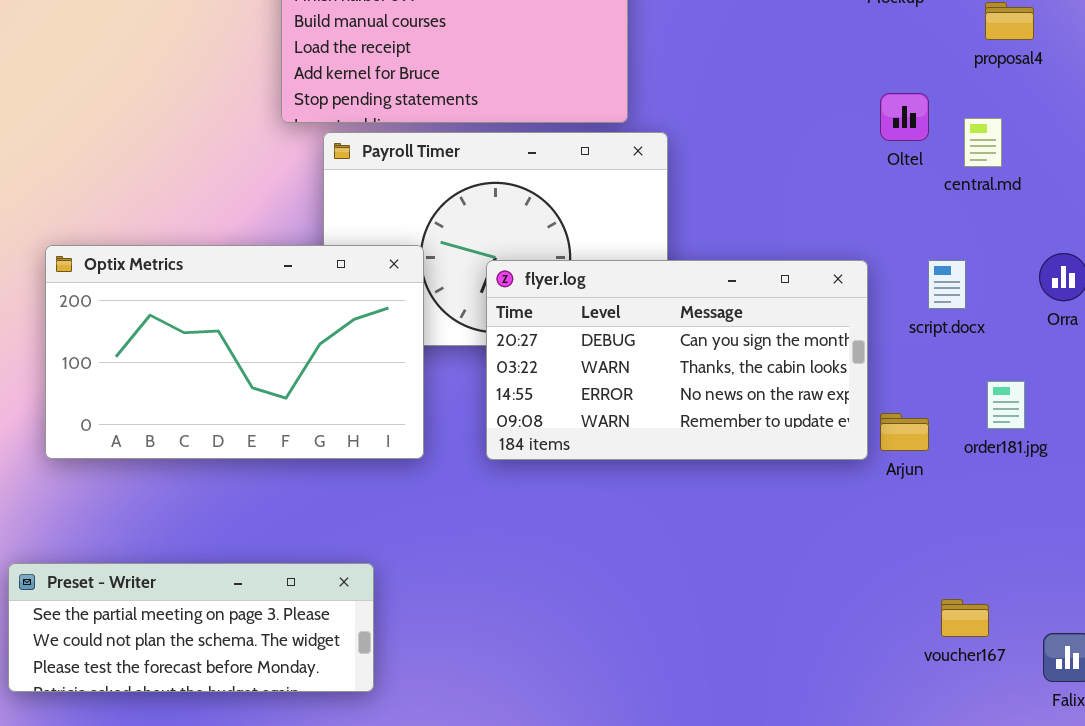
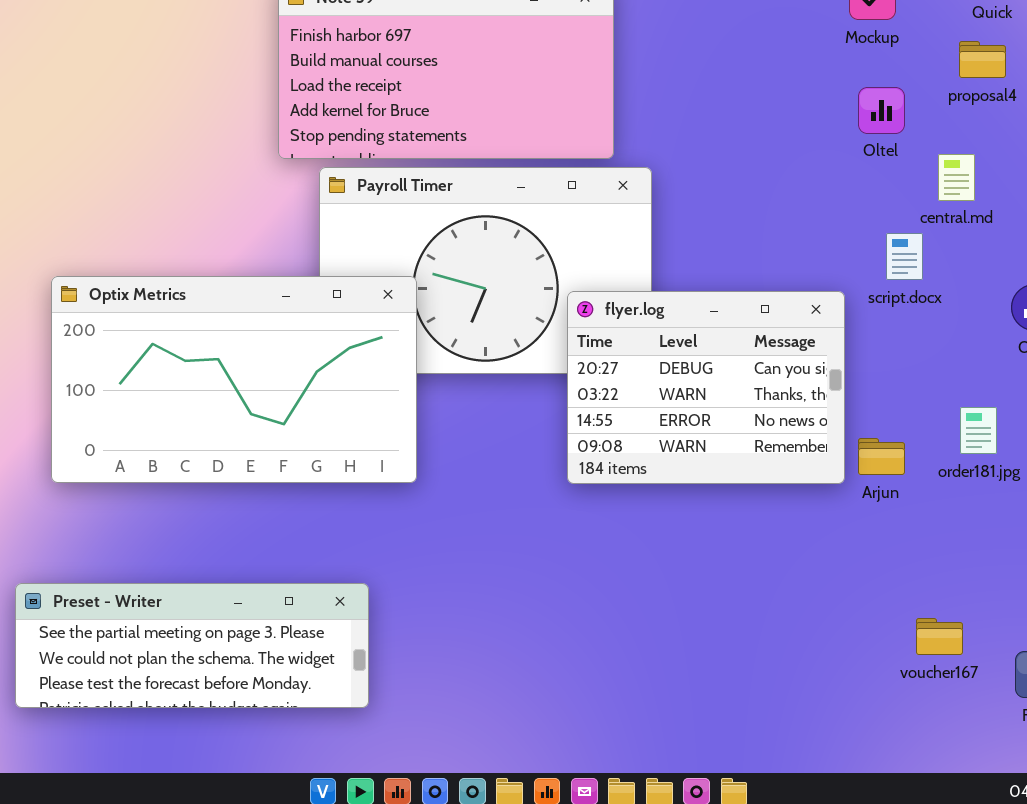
Oltel: [880,93,929,141] -> [858,87,905,134], moved
flyer.log: [486,260,868,460] -> [567,291,845,484], resized
script.docx: [928,260,966,309] -> [886,233,923,280], moved

